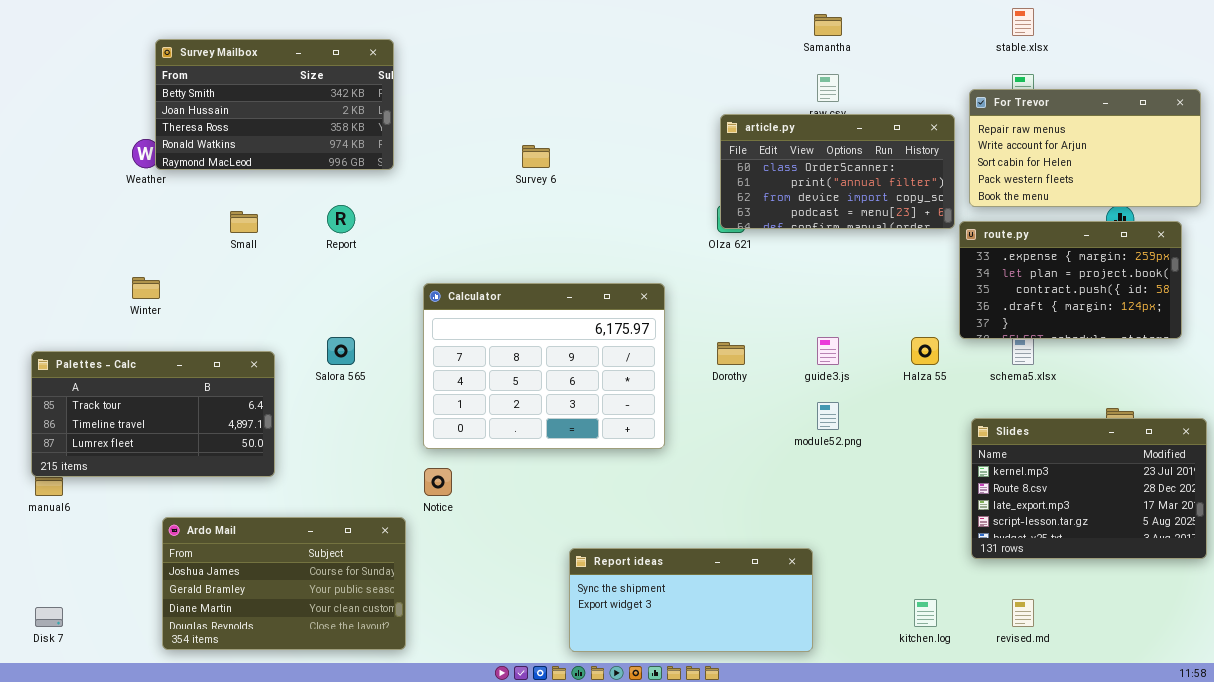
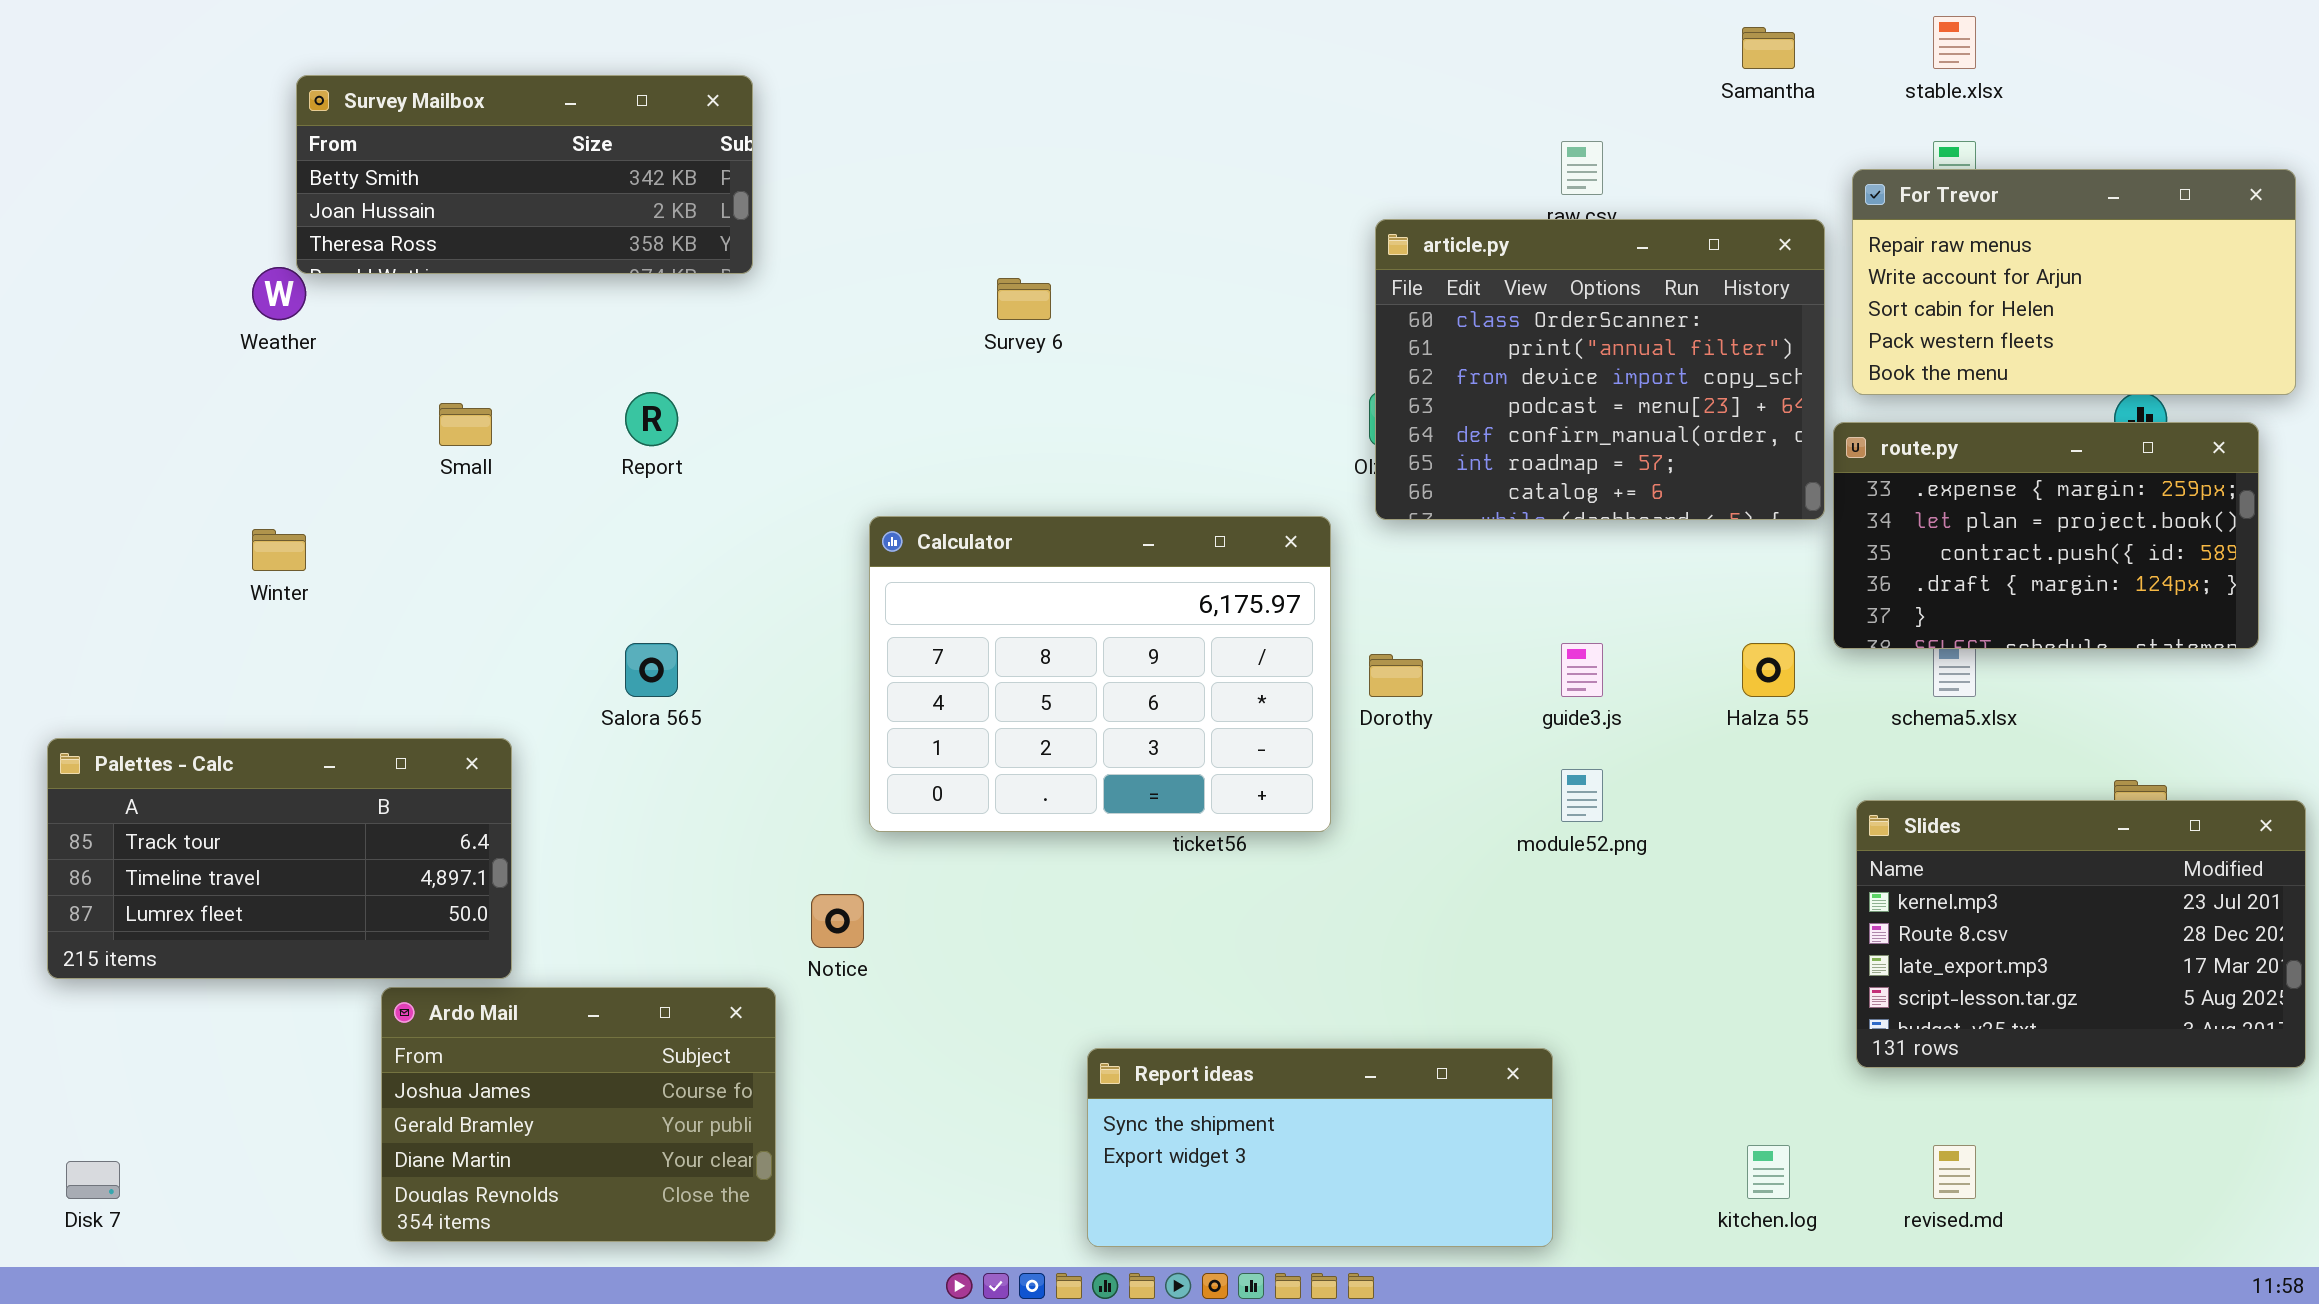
Samantha: [814,14,842,36] -> [1742,27,1795,69], moved
Survey Mailbox: [155,39,394,170] -> [296,75,753,274], resized
article.py: [720,114,955,229] -> [1375,219,1825,520], resized
Calculator: [423,283,665,449] -> [869,516,1331,832], moved
Palettes - Calc: [31,351,275,477] -> [47,738,512,979], moved
Ardo Mail: [162,517,406,650] -> [381,987,776,1242], resized

